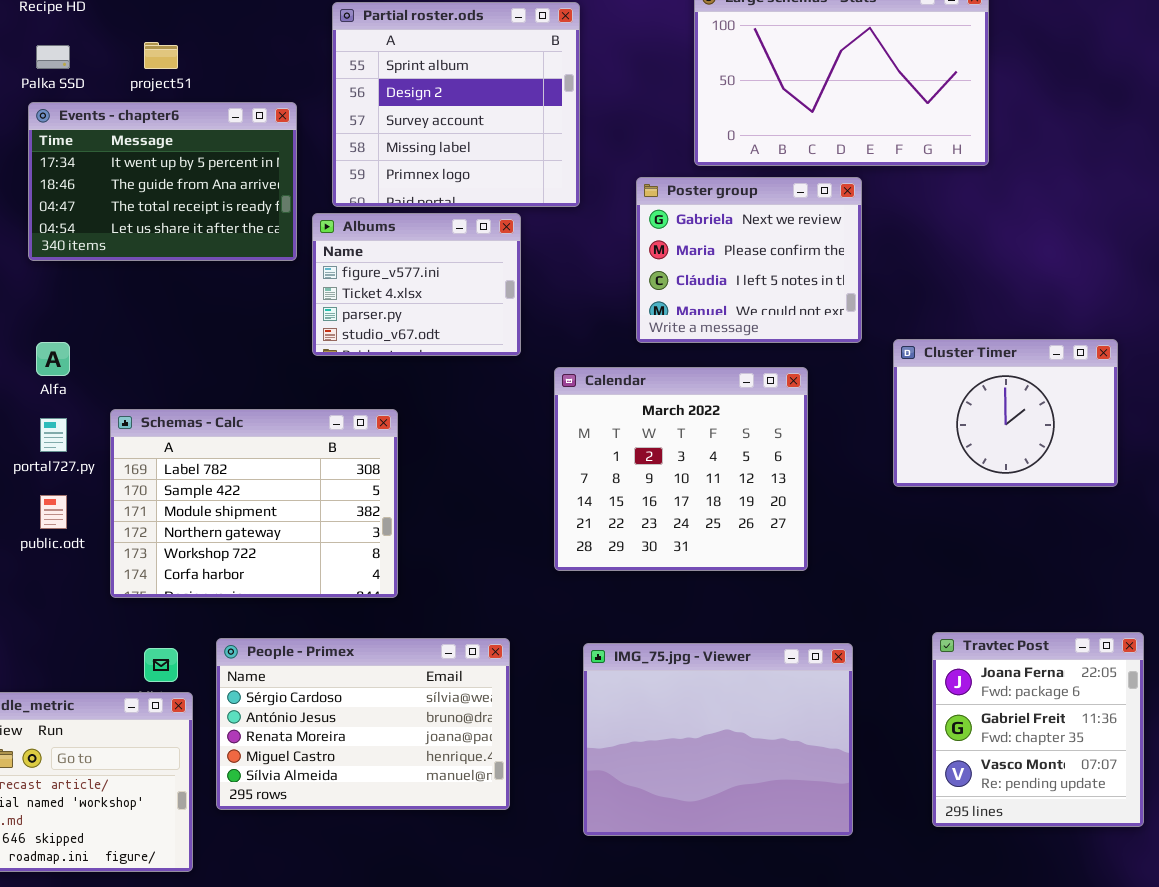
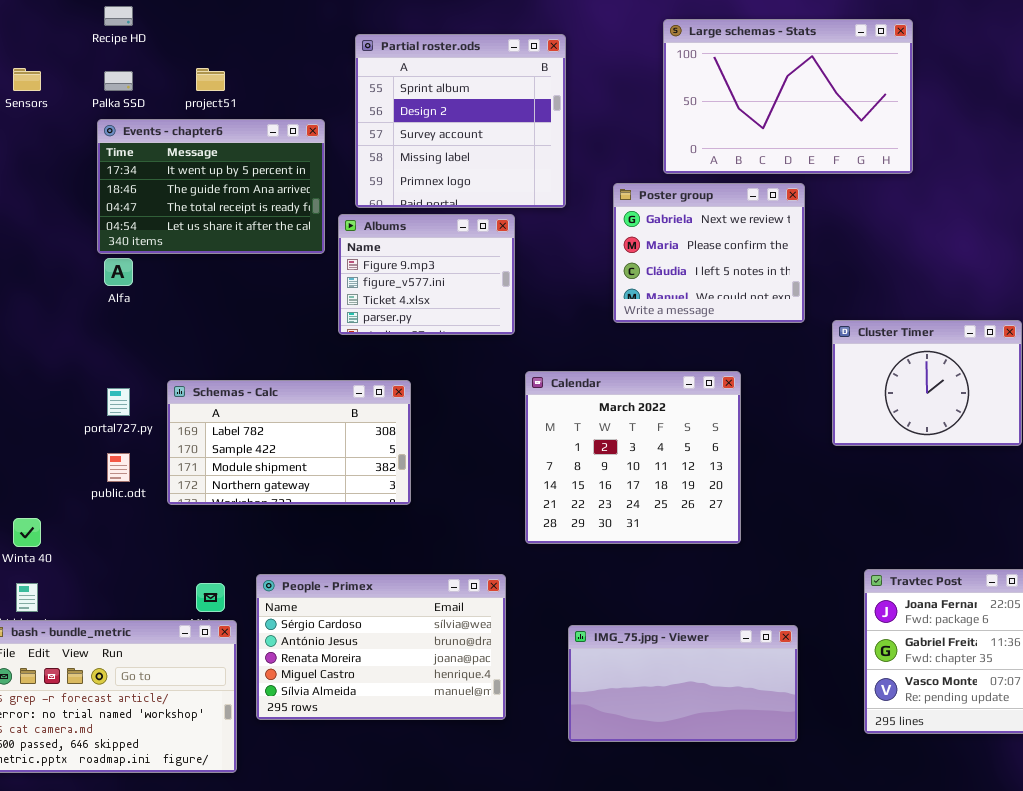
Albums: [312,213,521,356] -> [338,214,515,335], scrolled up 1 row
Alfa: [36,342,70,376] -> [104,258,133,286], moved
Calendar: [554,367,808,571] -> [525,371,741,544], moved
Schemas - Calc: [110,409,398,598] -> [167,380,411,505], resized
IMG_75.jpg - Viewer: [583,643,853,836] -> [568,625,798,742], resized

